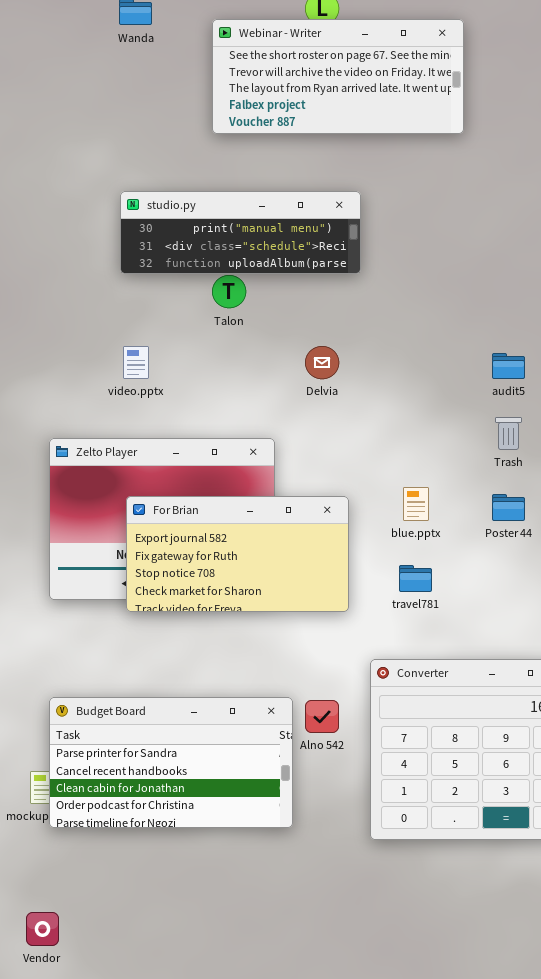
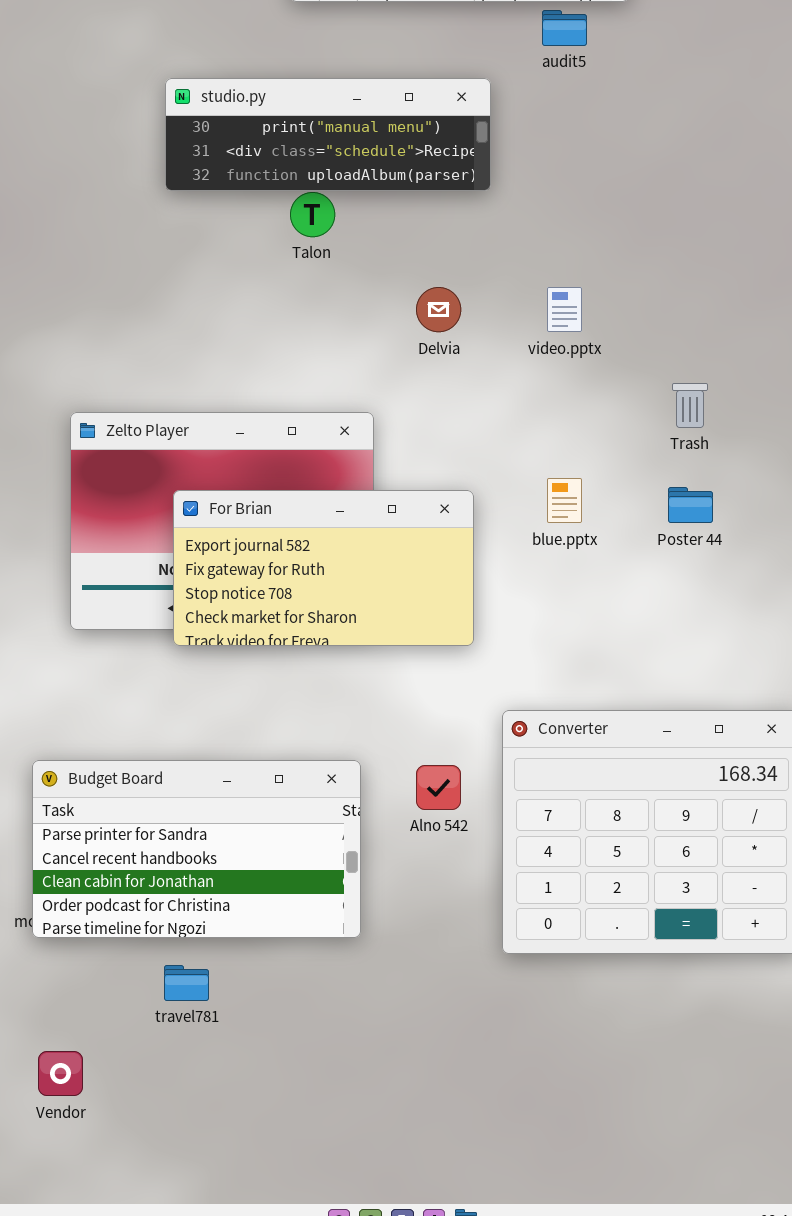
video.pptx: [123,346,149,379] -> [547,287,582,332], moved
audit5: [492,353,525,379] -> [542,10,587,46], moved
travel781: [399,565,432,592] -> [164,965,209,1001], moved
Budget Board: [49,697,293,828] -> [32,760,361,938], moved

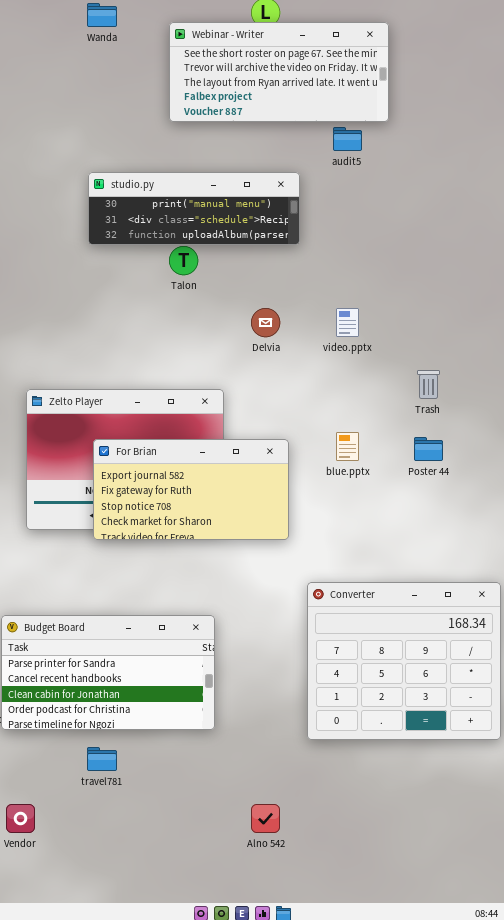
Alno 542: [416,765,461,810] -> [251,804,280,833], moved

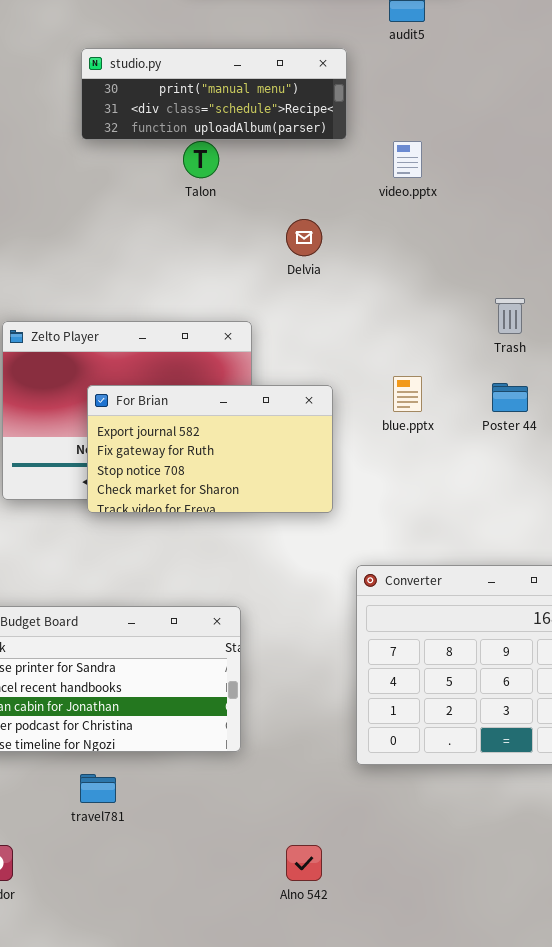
video.pptx: [336,308,359,337] -> [393,141,422,178], moved

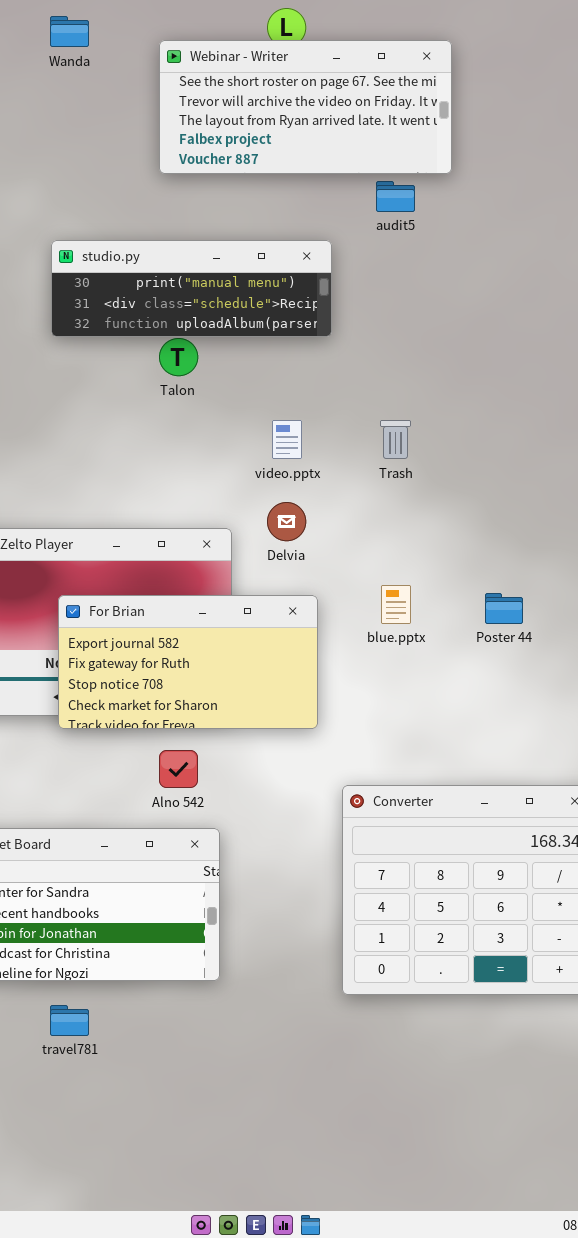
video.pptx: [393,141,422,178] -> [272,420,302,459], moved
Delvia: [286,219,322,256] -> [267,502,306,541], moved
Trash: [495,298,525,334] -> [380,420,411,459], moved
Alno 542: [286,845,322,881] -> [159,750,198,788], moved

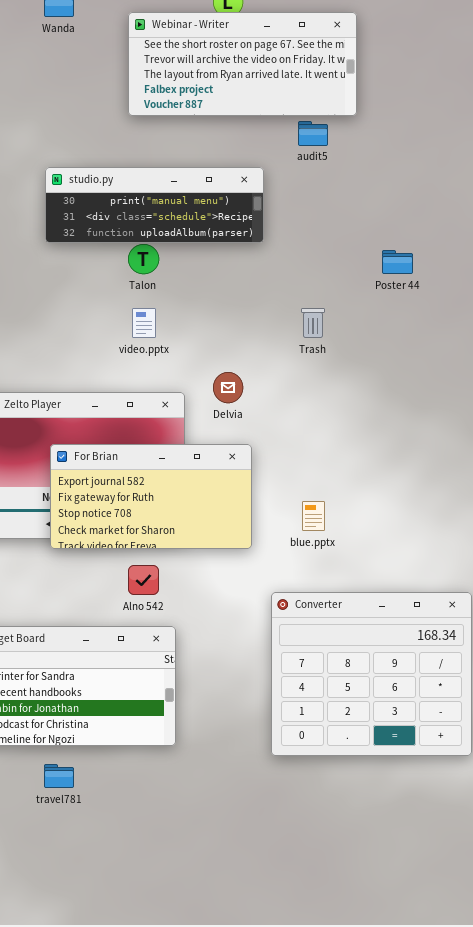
video.pptx: [272,420,302,459] -> [132,308,156,338], moved
blue.pptx: [381,585,411,624] -> [302,501,325,531], moved
Poster 44: [485,593,523,624] -> [382,250,413,274], moved

